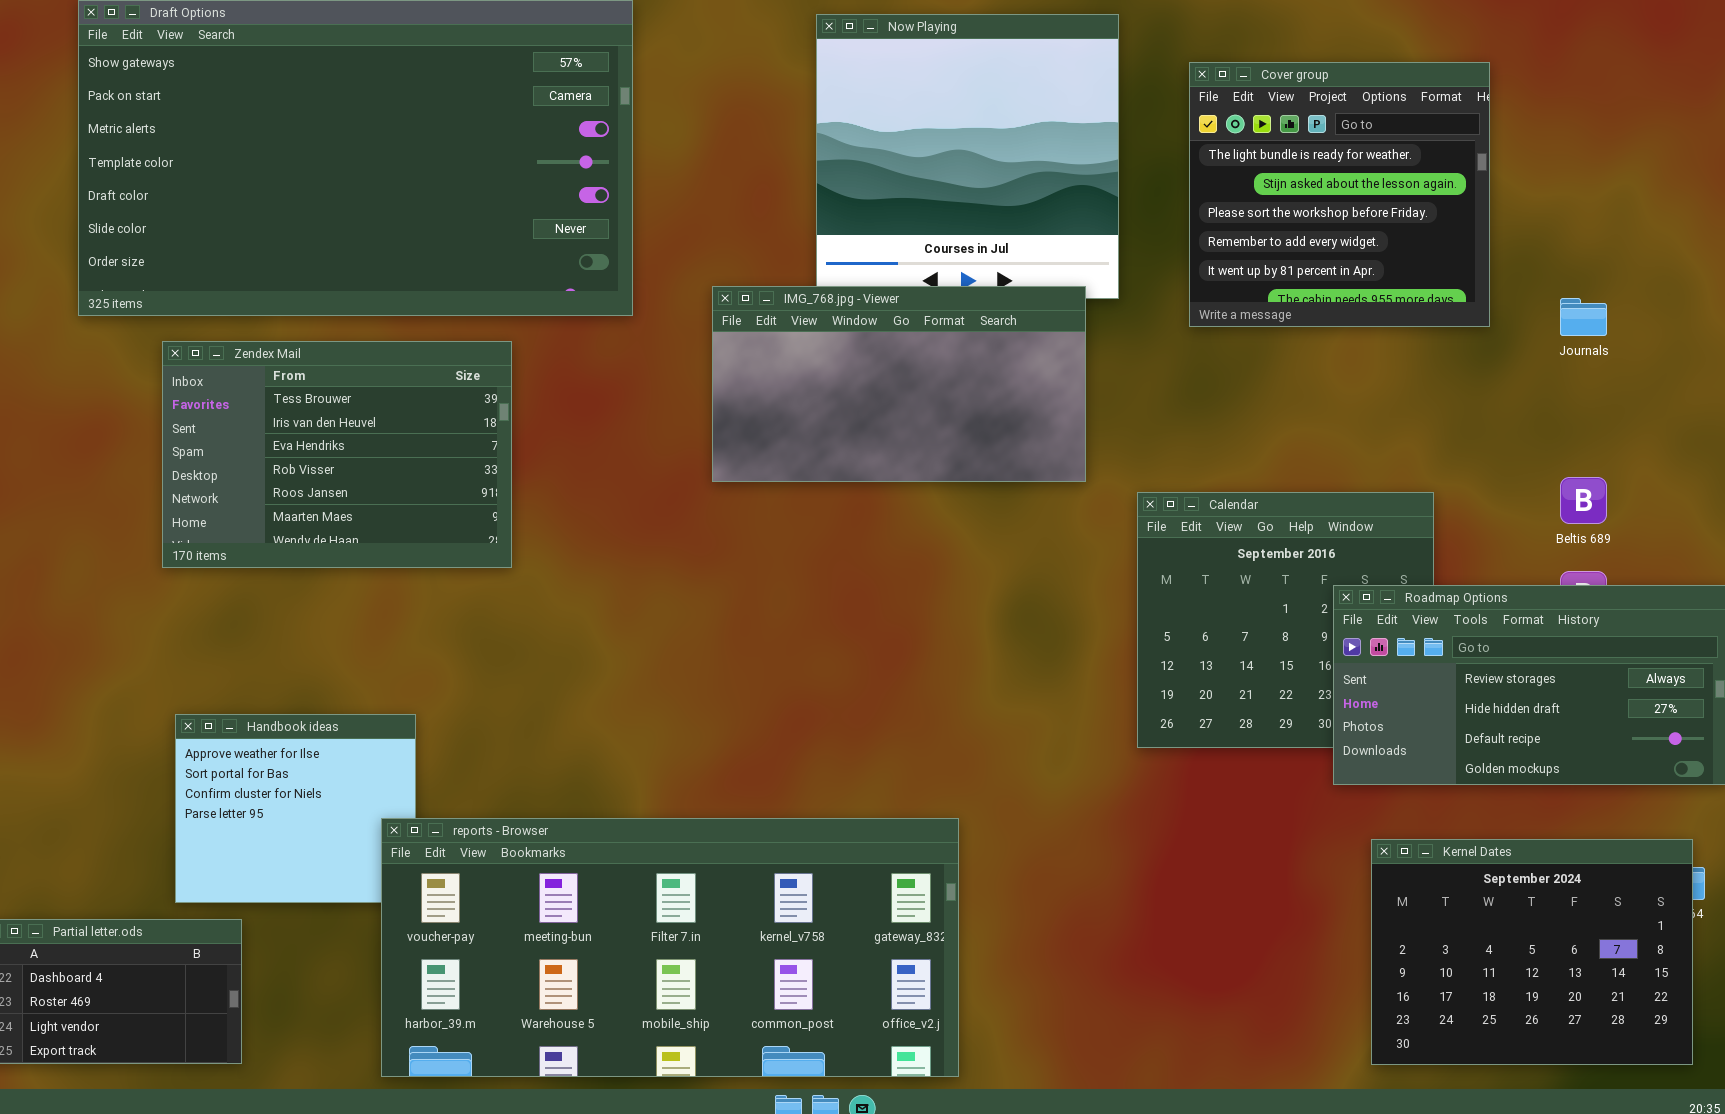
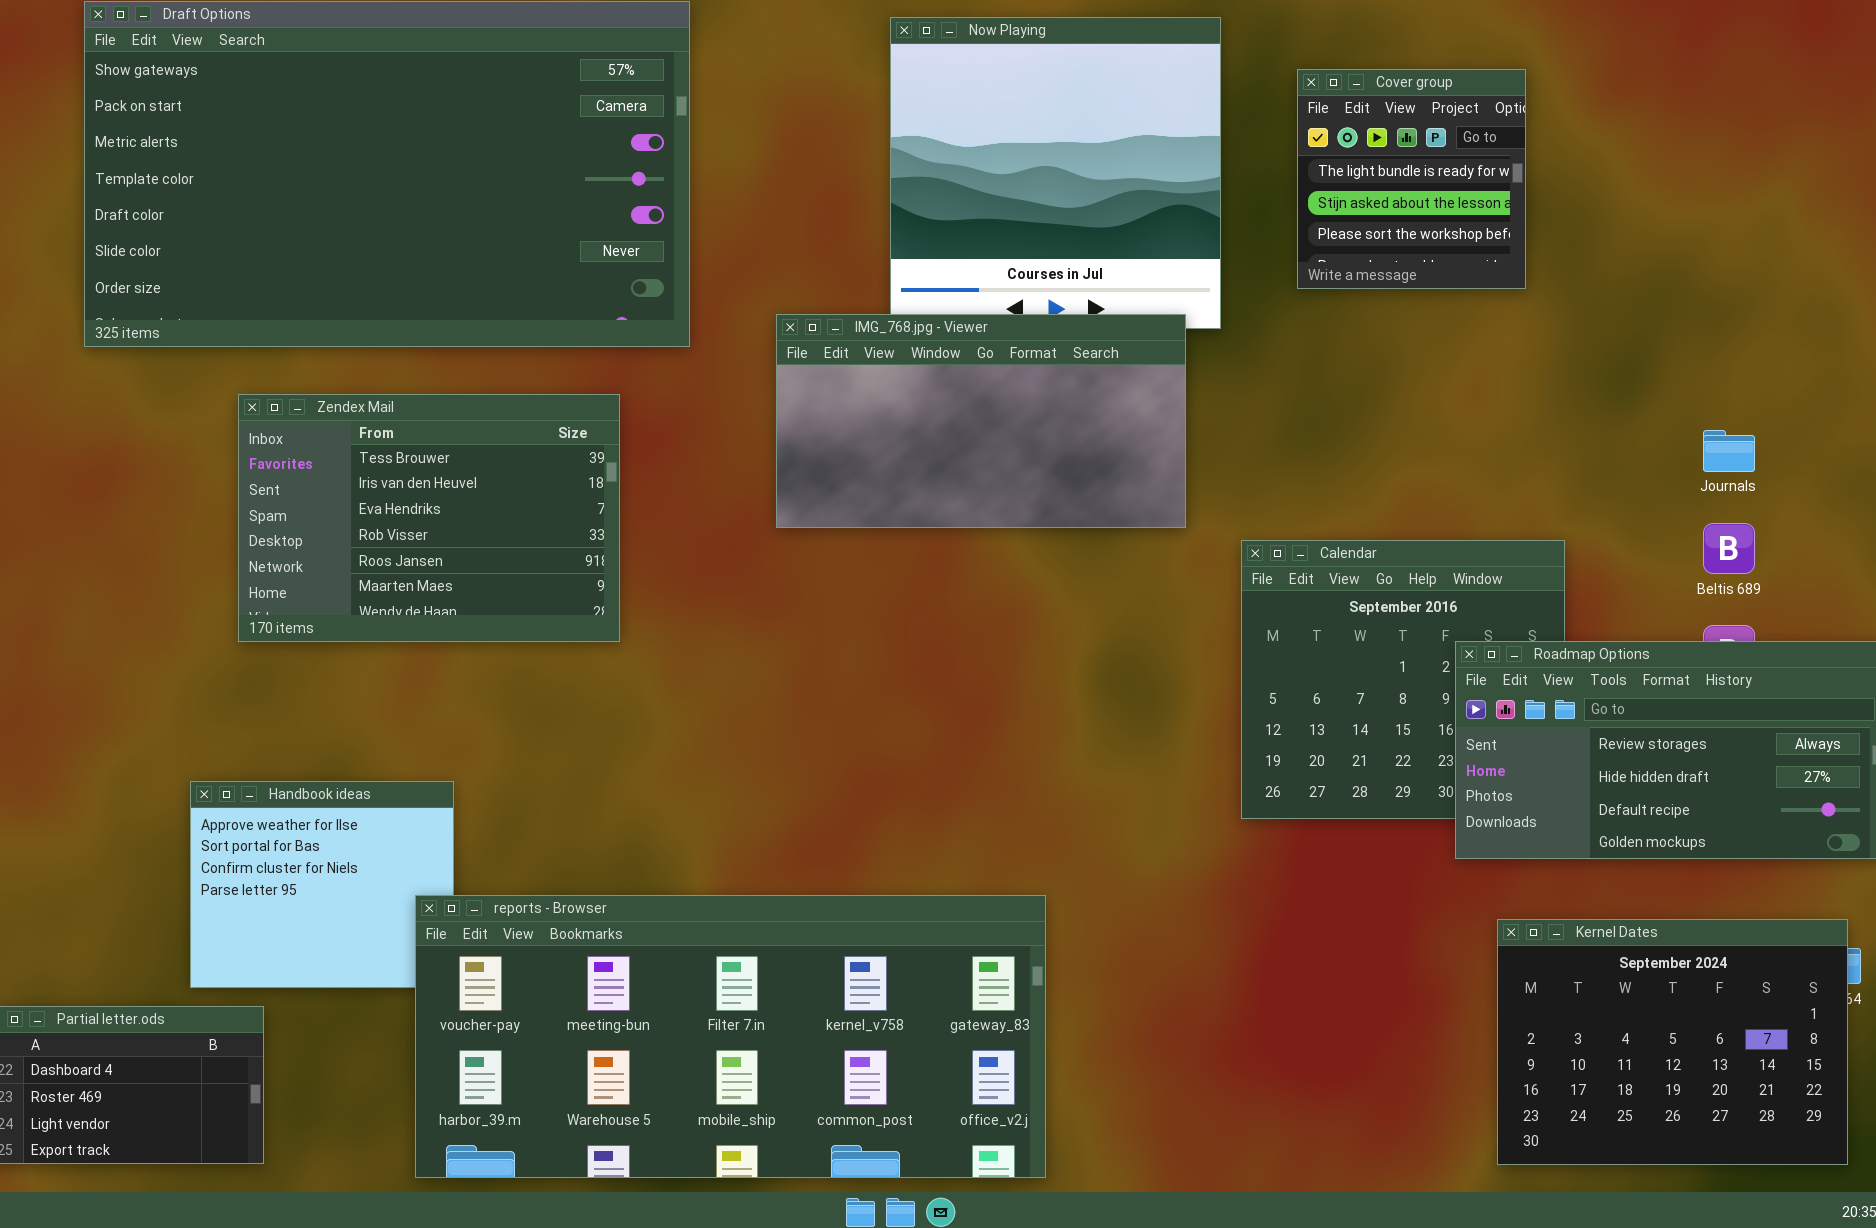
Cover group: [1189,62,1490,327] -> [1297,69,1526,289], resized
Journals: [1560,298,1607,336] -> [1703,430,1755,472], moved
Zendex Mail: [162,341,512,568] -> [238,394,620,642], moved

